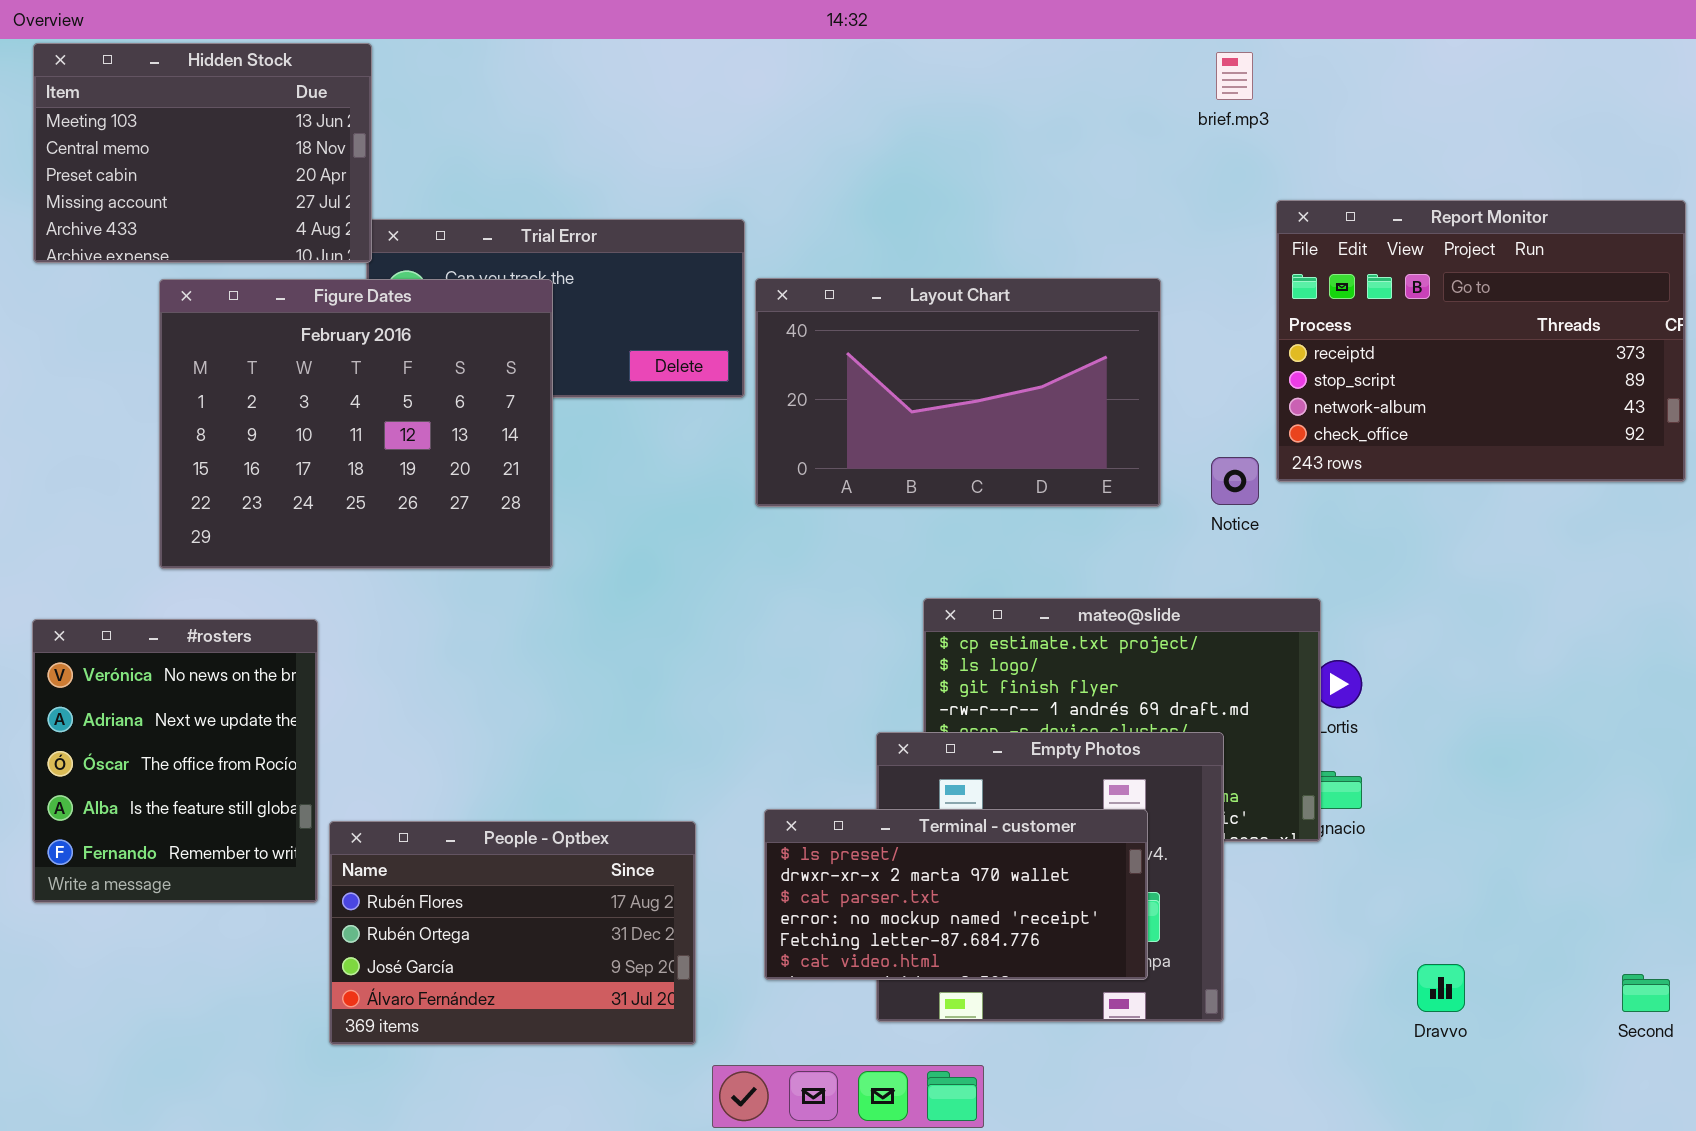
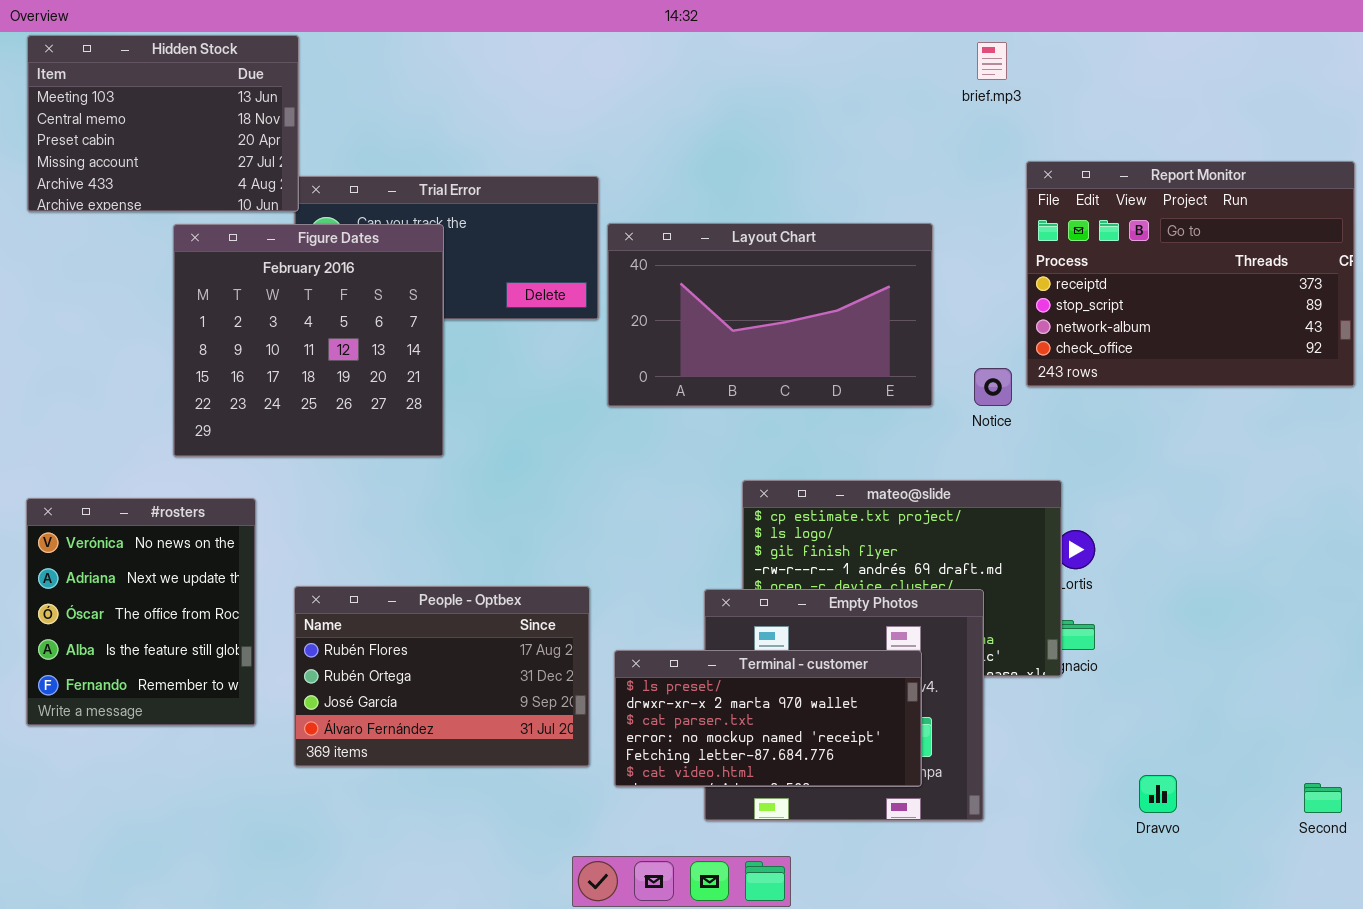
Figure Dates: [159,279,553,569] -> [173,224,444,457], resized
People - Optbex: [329,821,696,1045] -> [294,586,590,767], moved

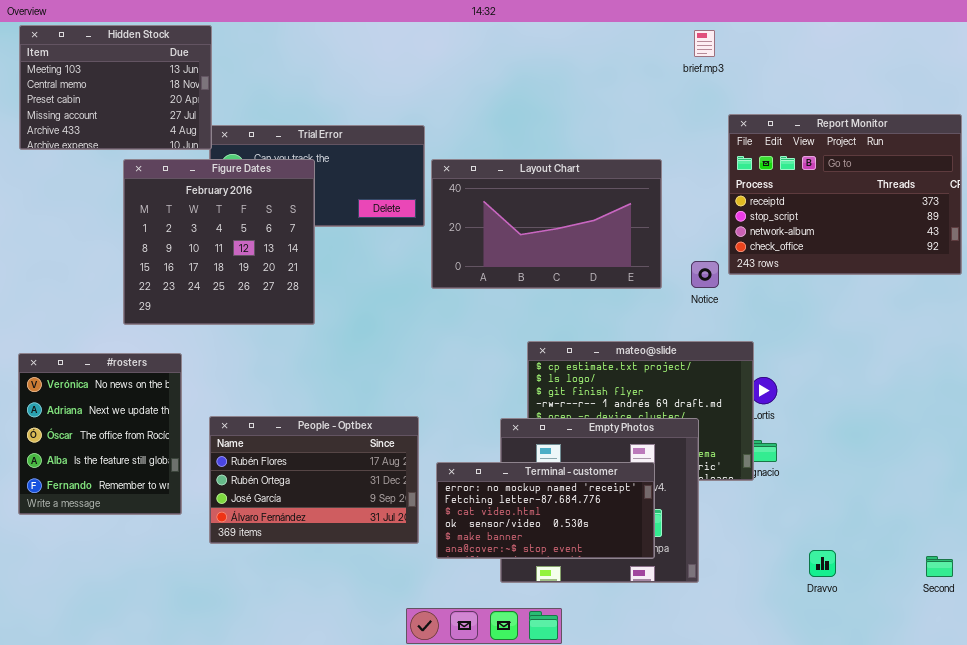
Terminal - customer: [614,650,922,787] -> [436,462,655,559], scrolled down 3 rows

